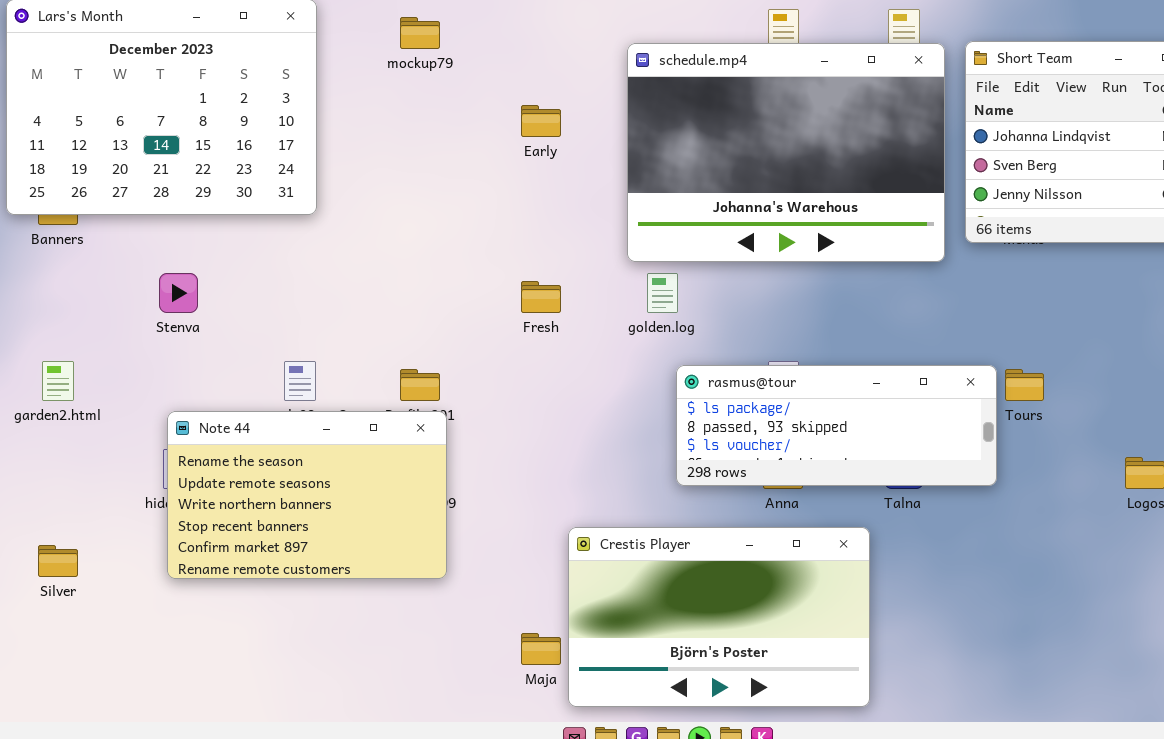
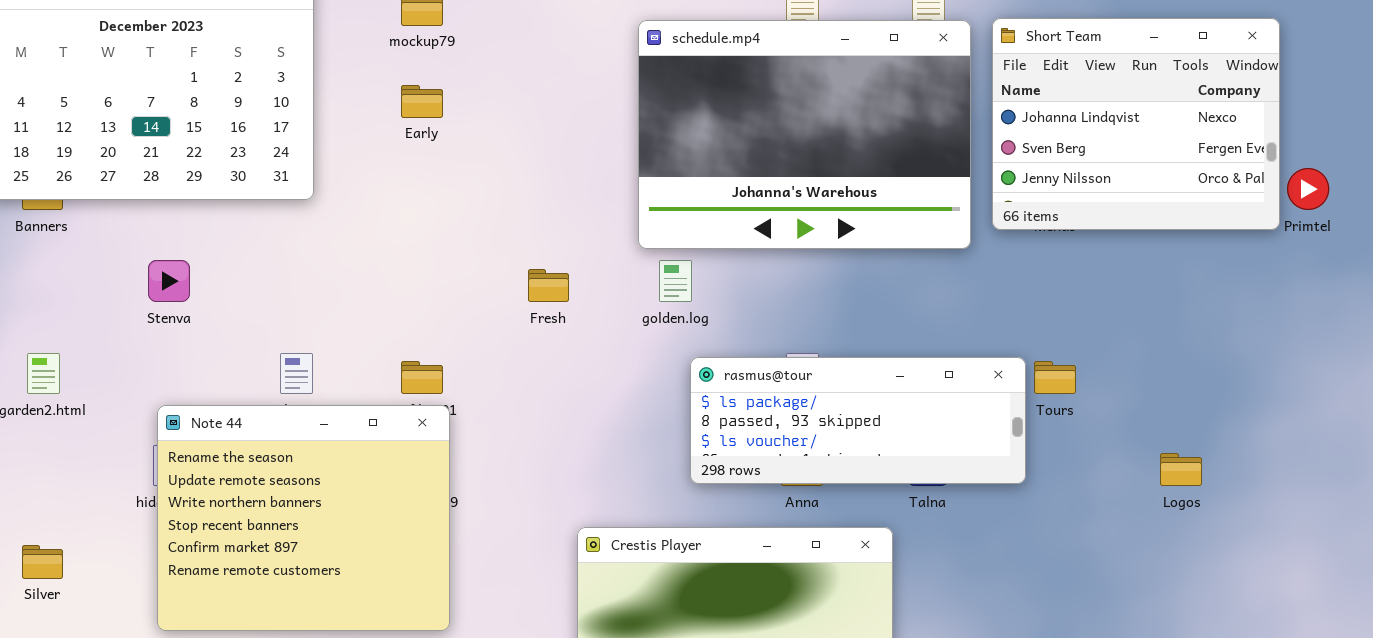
Early: [521,105,561,137] -> [401,85,443,118], moved
Note 44: [167,411,447,579] -> [157,405,450,631], resized

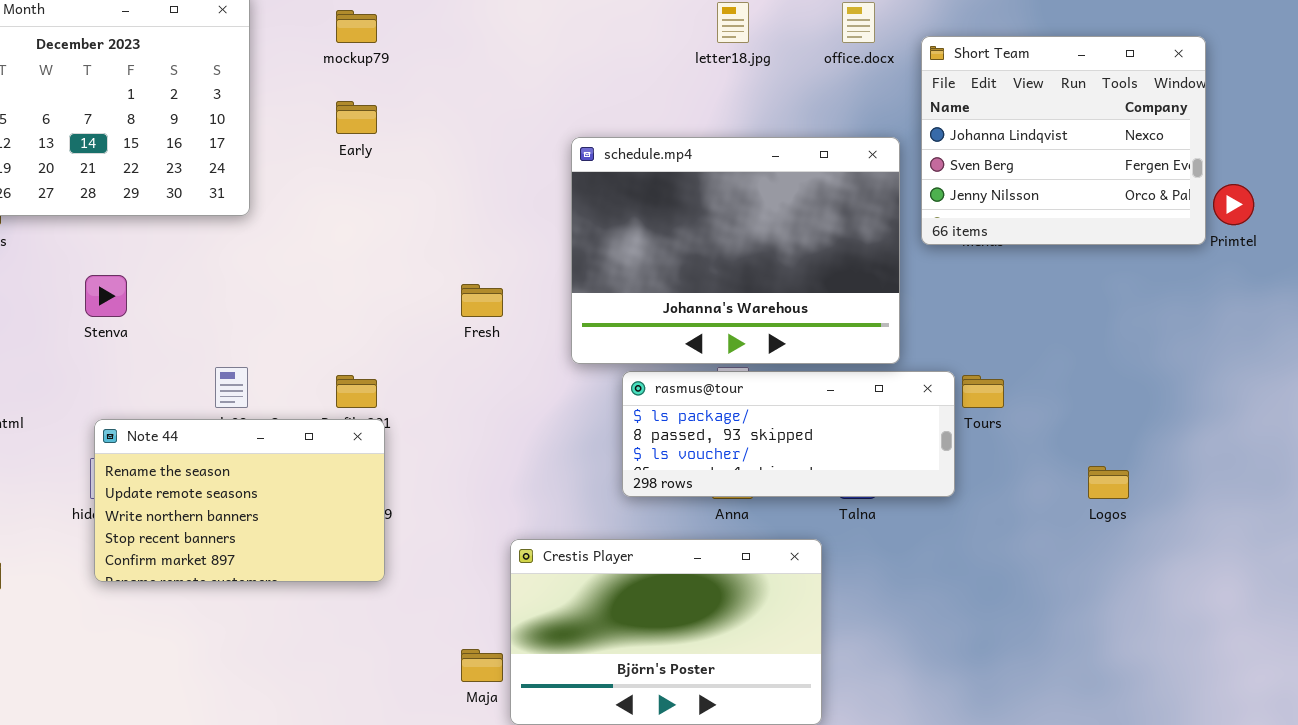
schedule.mp4: [638,20,971,249] -> [571,137,900,364], moved
Note 44: [157,405,450,631] -> [94,419,385,582], resized

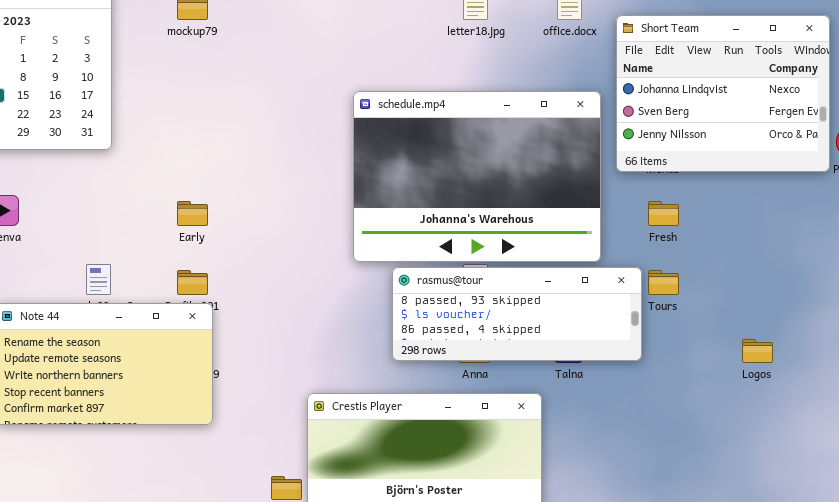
Early: [336,101,377,134] -> [177,201,208,226], moved
Fresh: [461,284,503,317] -> [648,201,679,226], moved
rasmus@tour: [622,371,955,497] -> [392,267,642,361], scrolled down 1 row

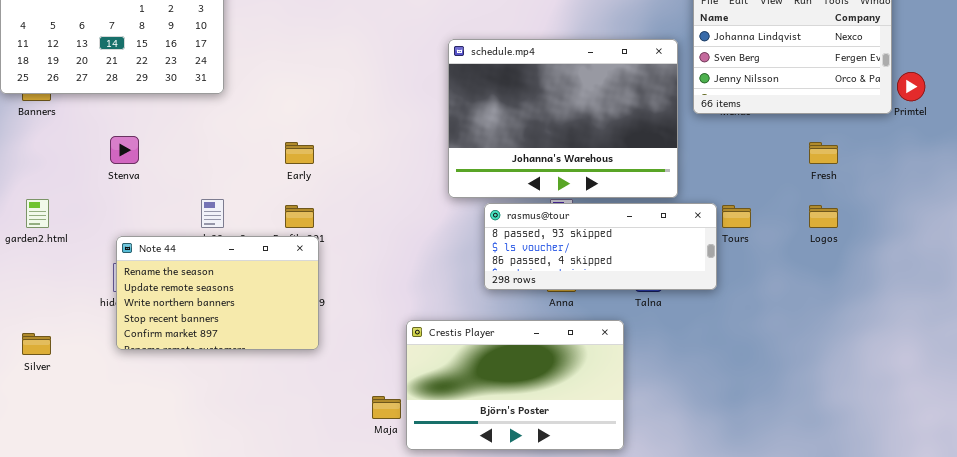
Fresh: [648,201,679,226] -> [809,142,838,164], moved
Logos: [742,339,773,363] -> [809,205,838,228], moved

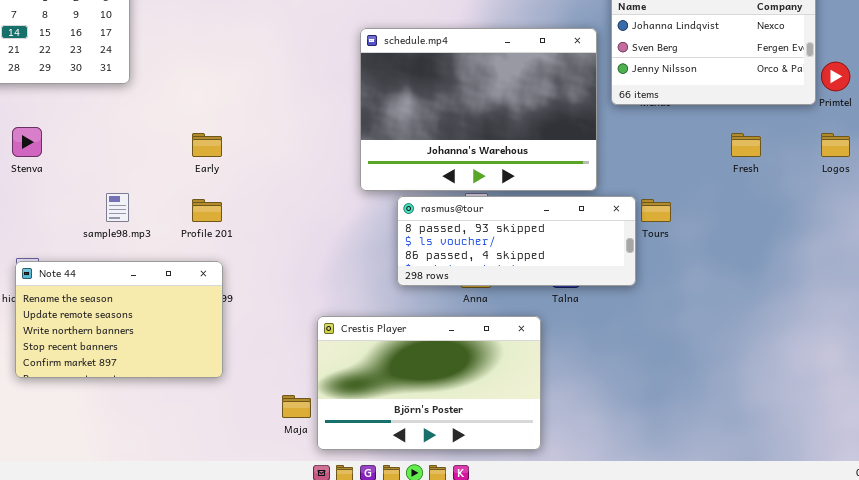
Logos: [809,205,838,228] -> [821,133,850,157], moved
Note 44: [116,236,319,350] -> [15,261,223,378], moved

